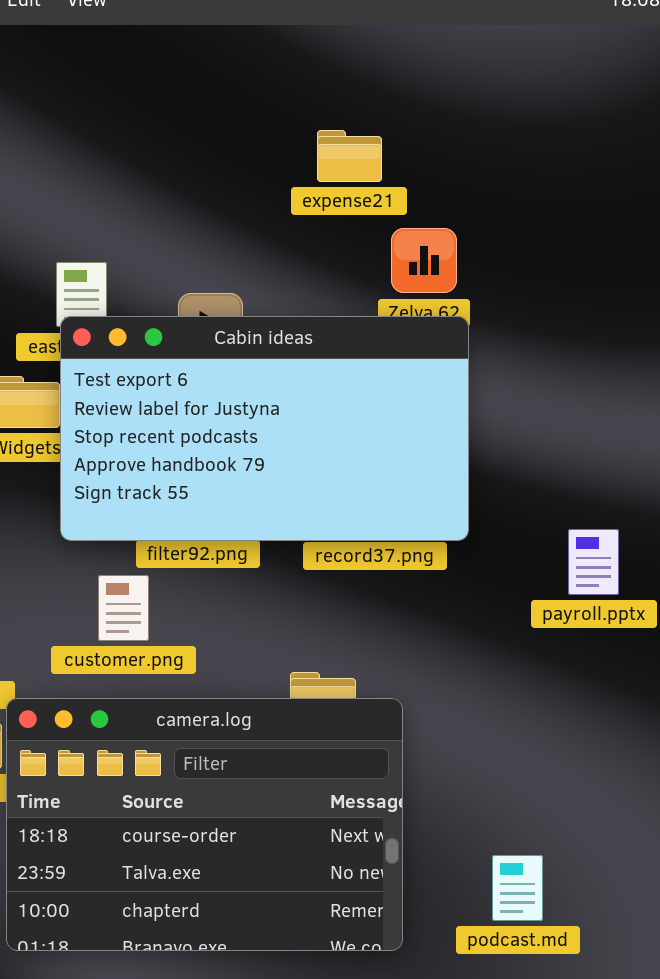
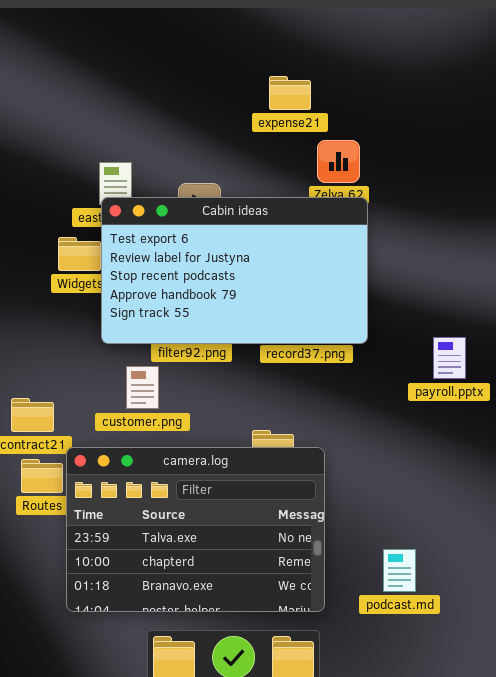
camera.log: [6,698,403,951] -> [66,447,325,612], scrolled down 1 row

